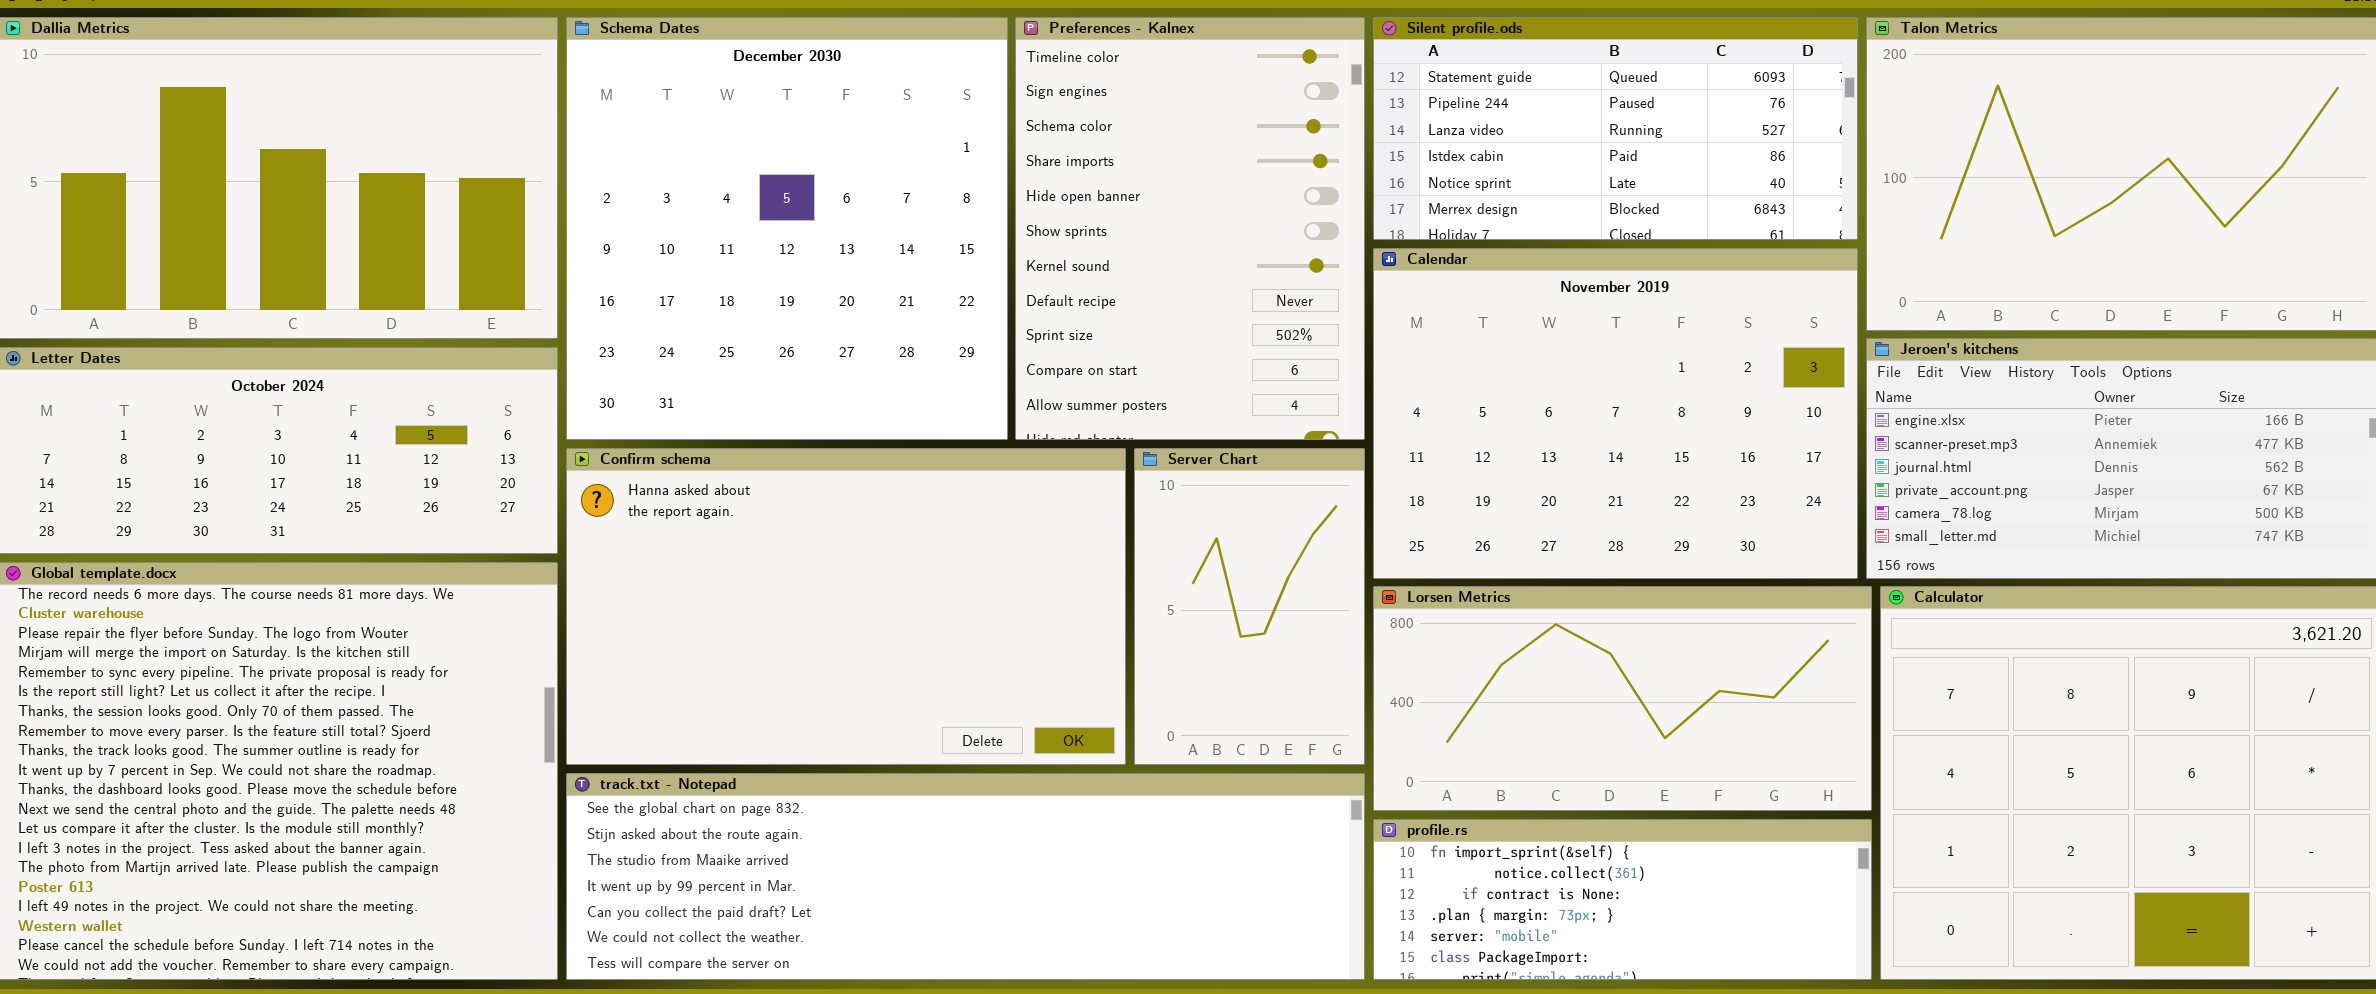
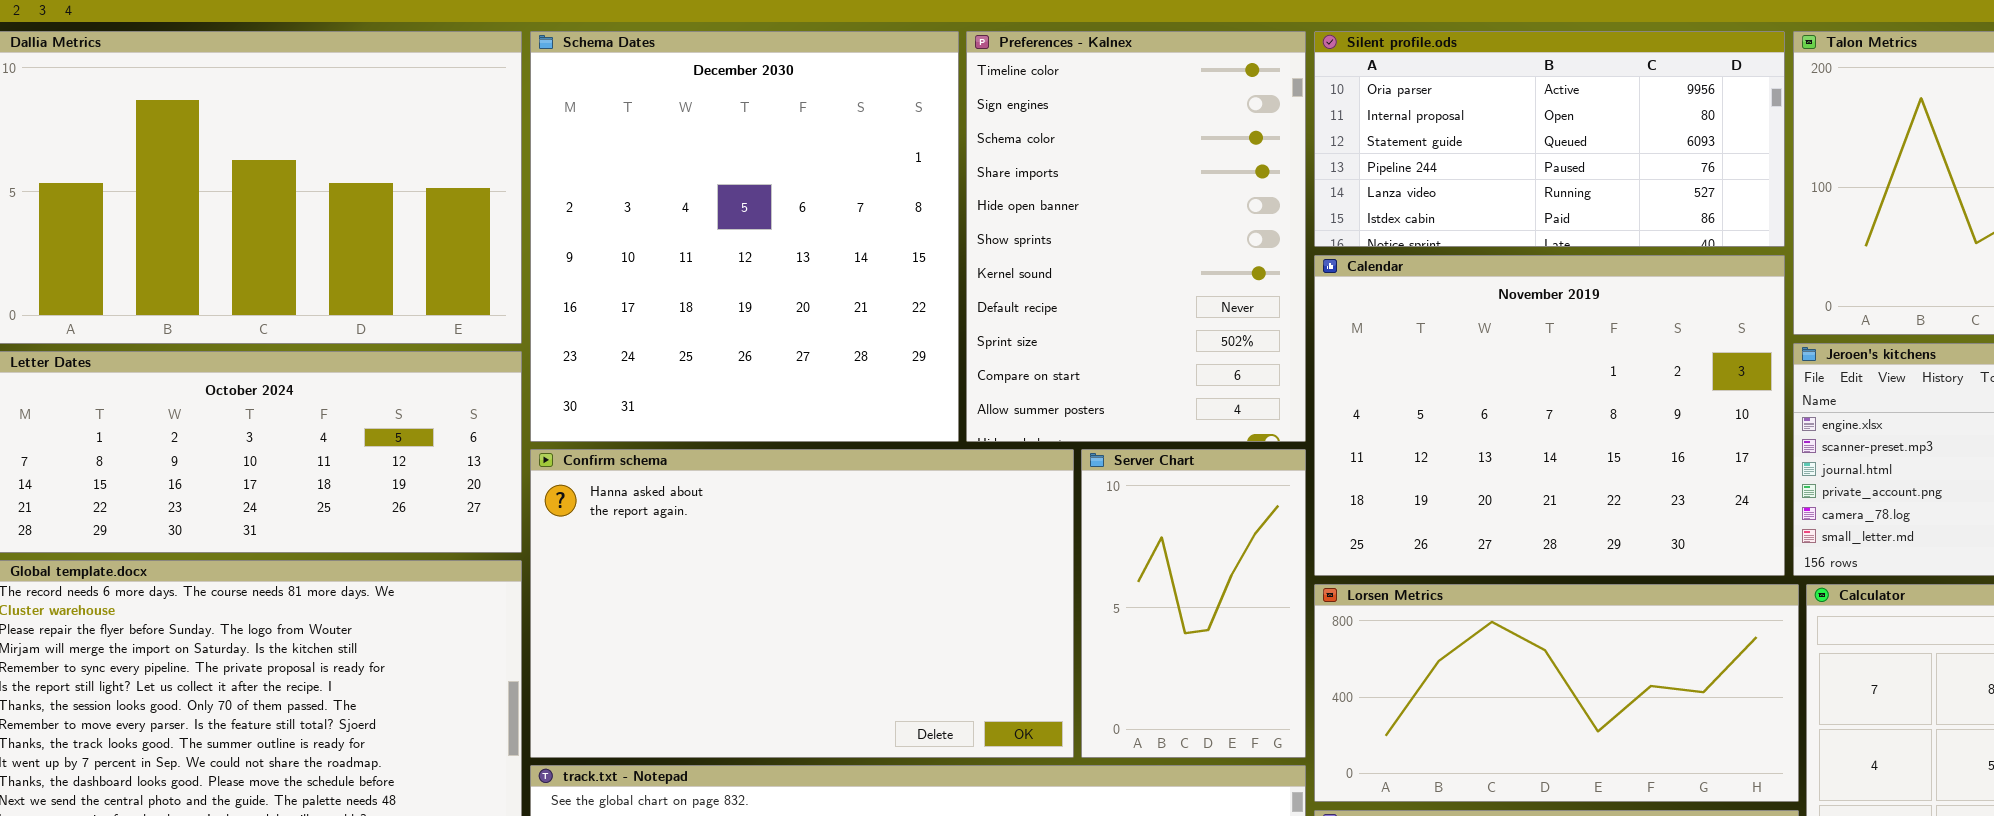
Silent profile.ods: [1373,17,1858,240] -> [1314,31,1785,247], scrolled up 2 rows

